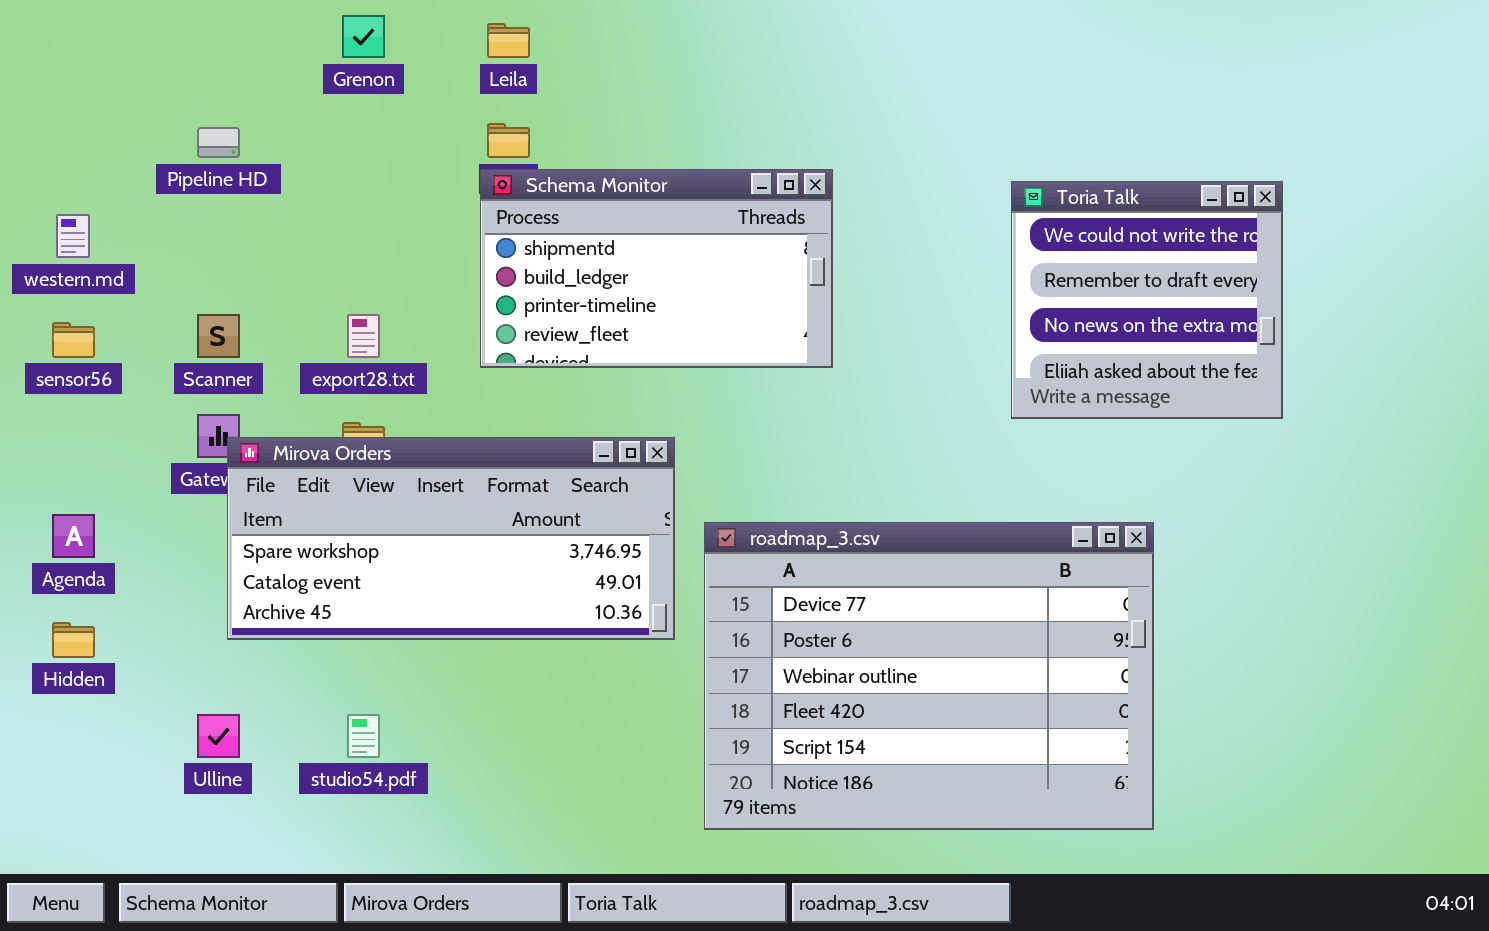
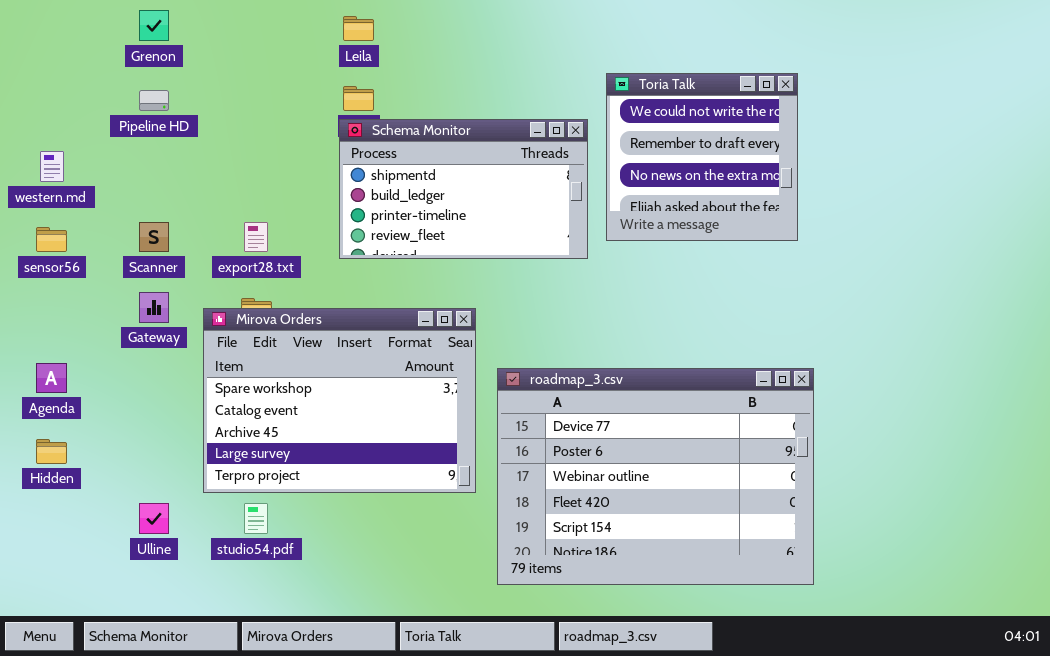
Grenon: [342,15,385,58] -> [139,10,169,41], moved
Toria Talk: [1011,181,1283,419] -> [606,73,798,241], moved
Mirova Orders: [227,437,675,640] -> [203,308,476,493], resized

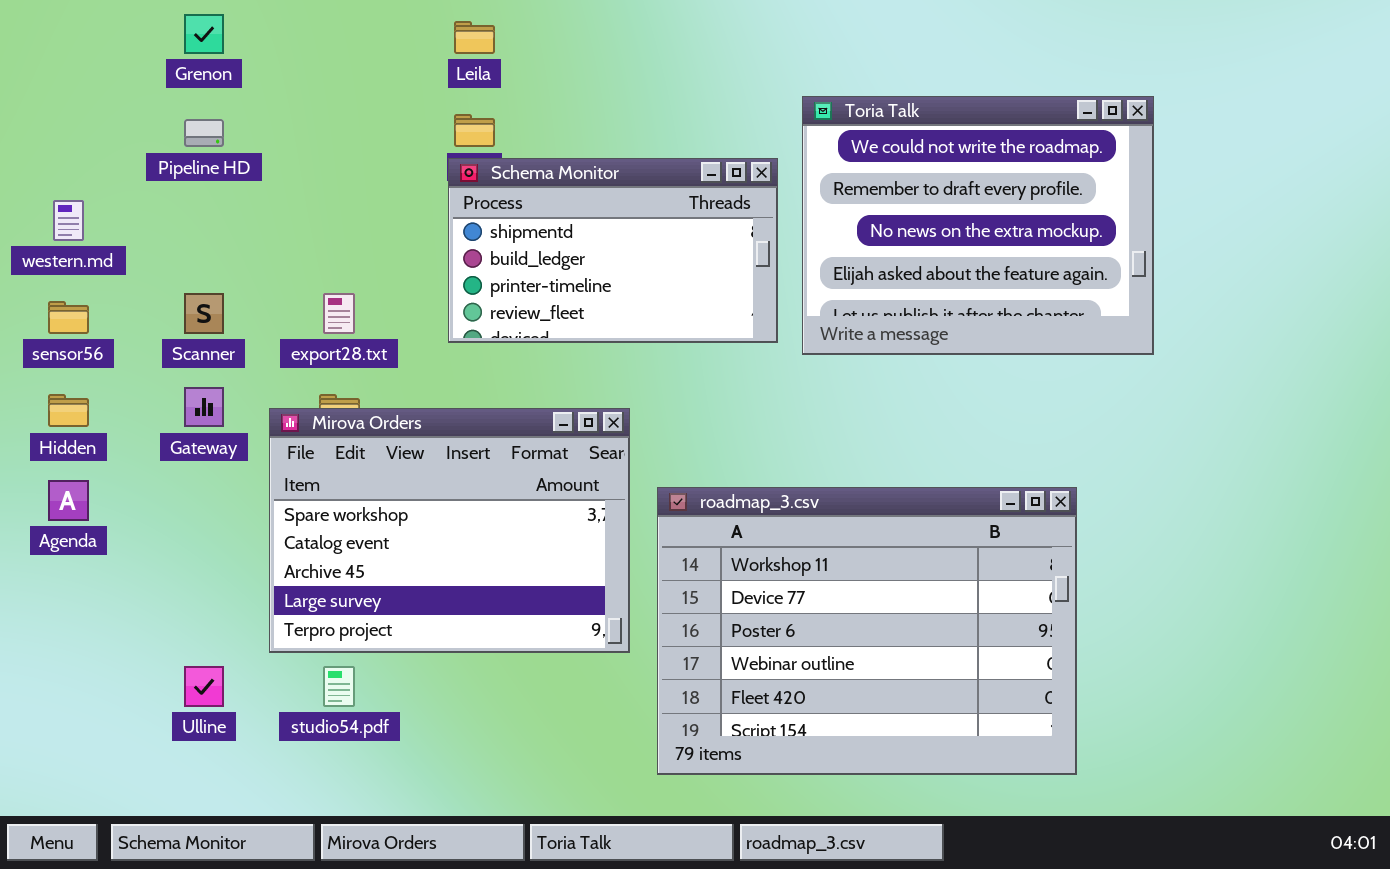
Toria Talk: [606,73,798,241] -> [802,96,1154,355], resized
roadmap_3.csv: [497,368,814,585] -> [657,487,1077,775], scrolled up 1 row
Hidden: [36,439,67,464] -> [48,394,89,427], moved

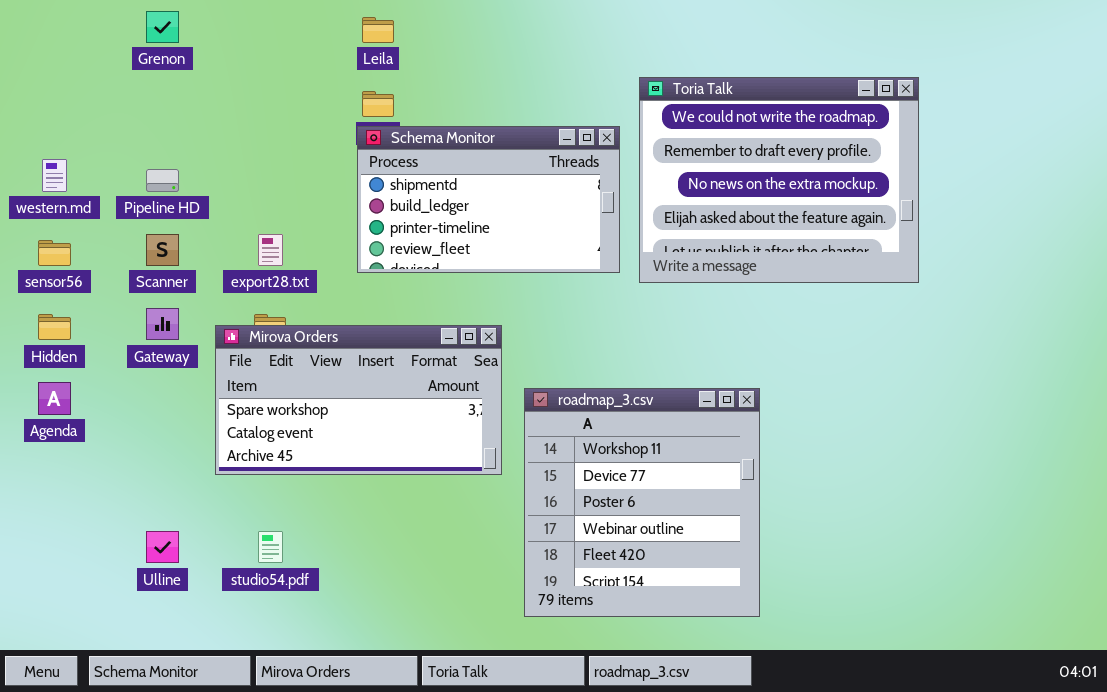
Pipeline HD: [184,119,224,147] -> [146,169,179,192], moved
Mirova Orders: [269,408,630,653] -> [215,325,502,475], resized
roadmap_3.csv: [657,487,1077,775] -> [524,388,760,617], resized

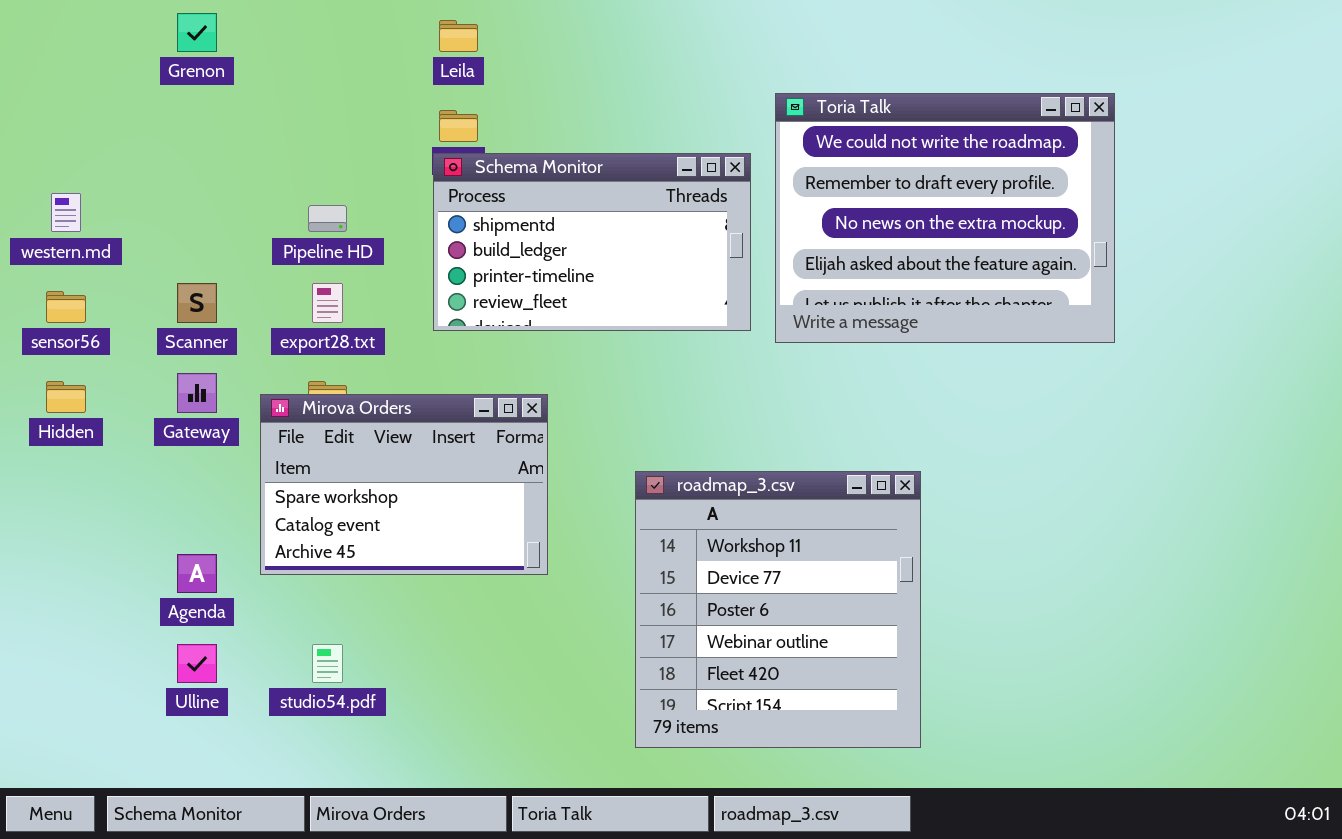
Pipeline HD: [146,169,179,192] -> [308,205,347,232], moved
Mirova Orders: [215,325,502,475] -> [260,394,548,575], resized
Agenda: [38,382,71,415] -> [177,554,217,593], moved

